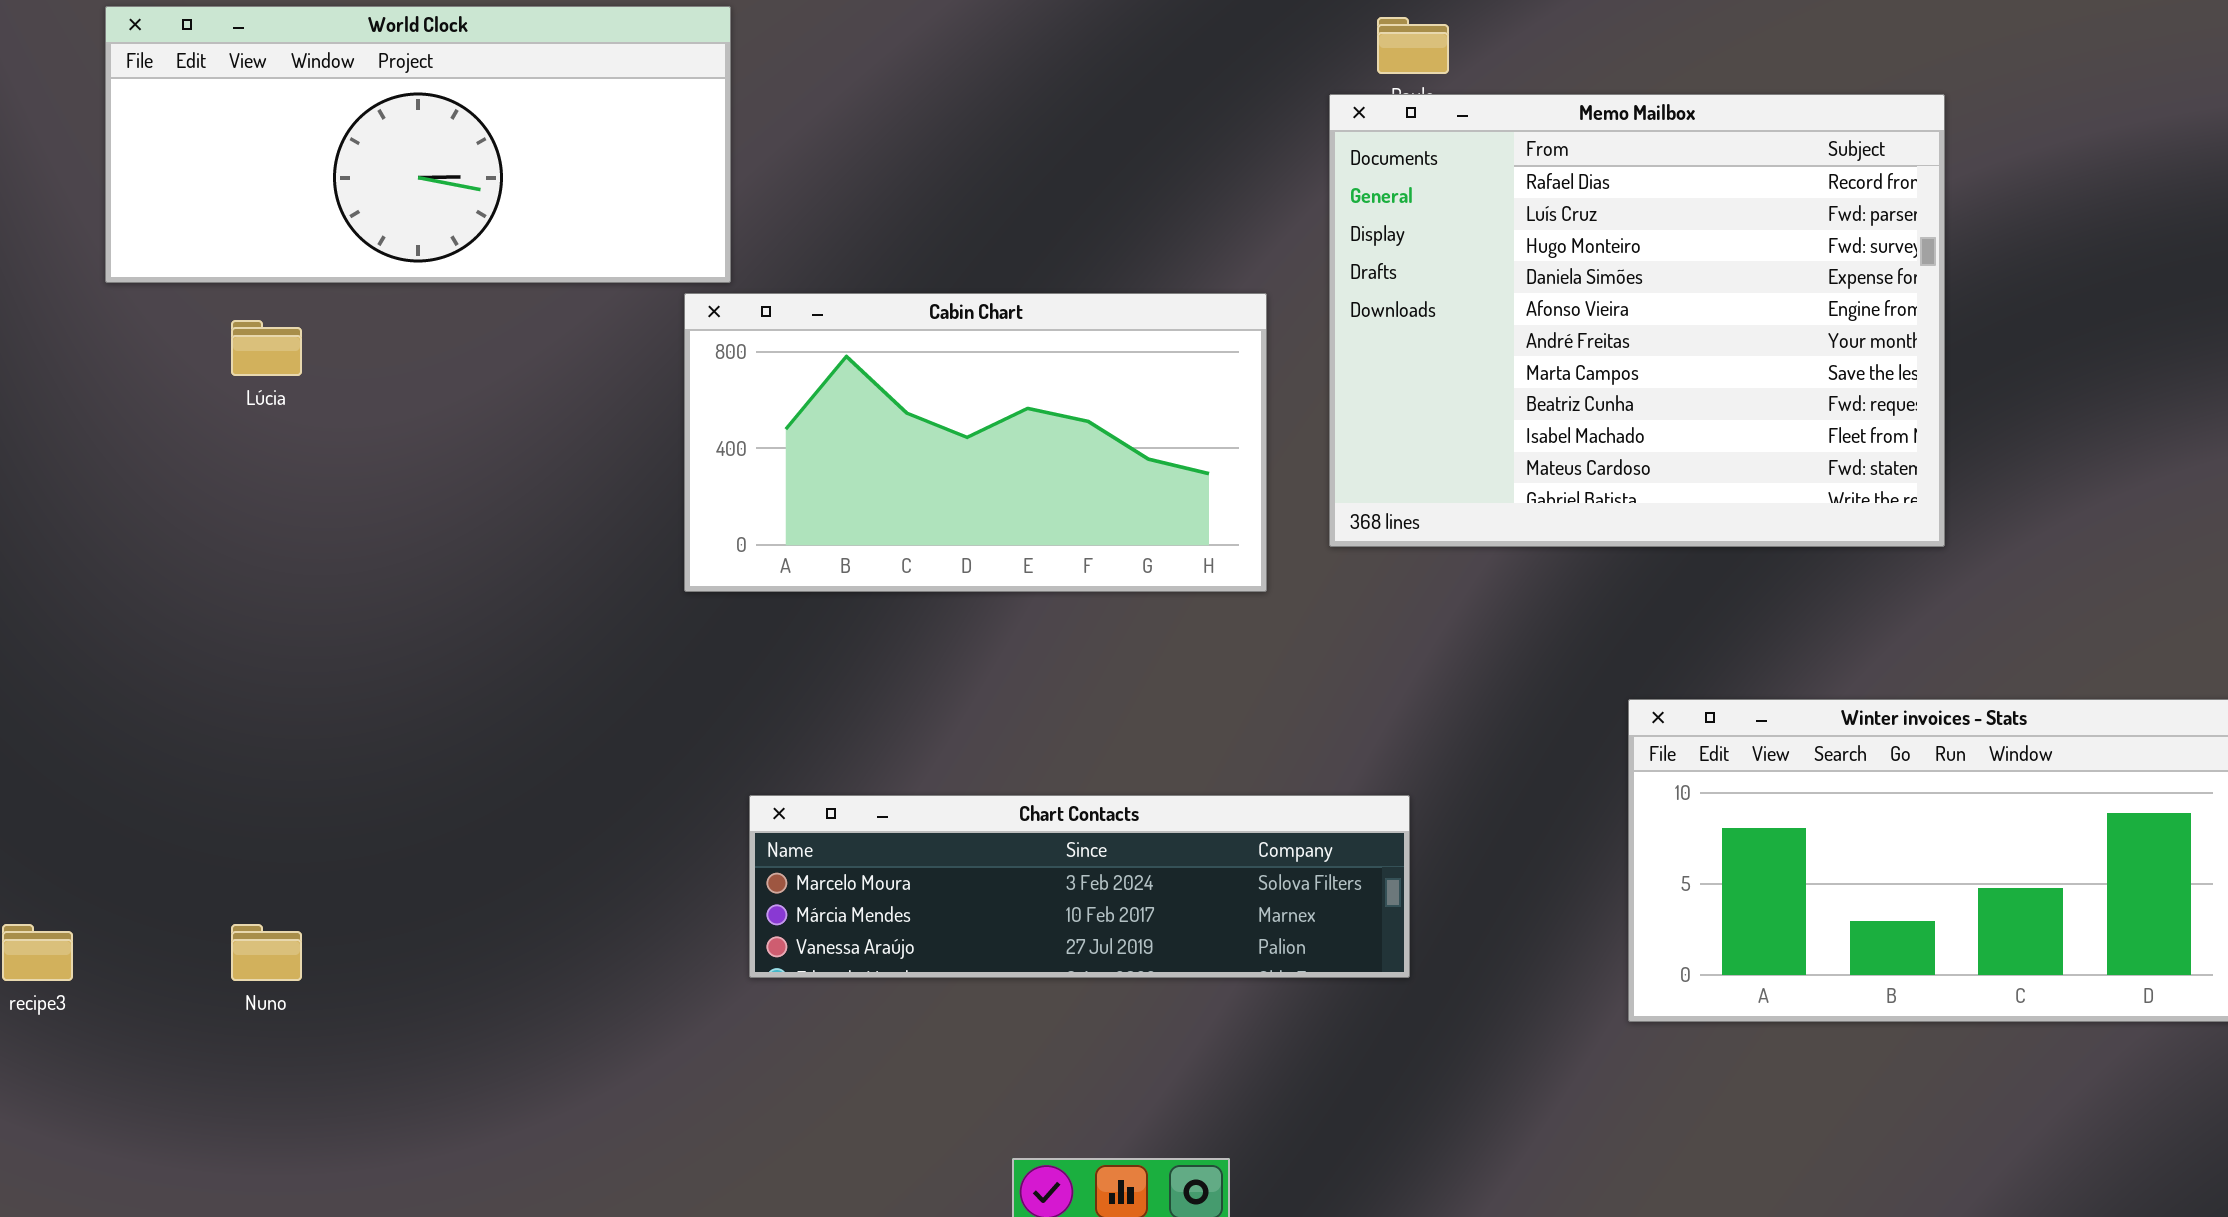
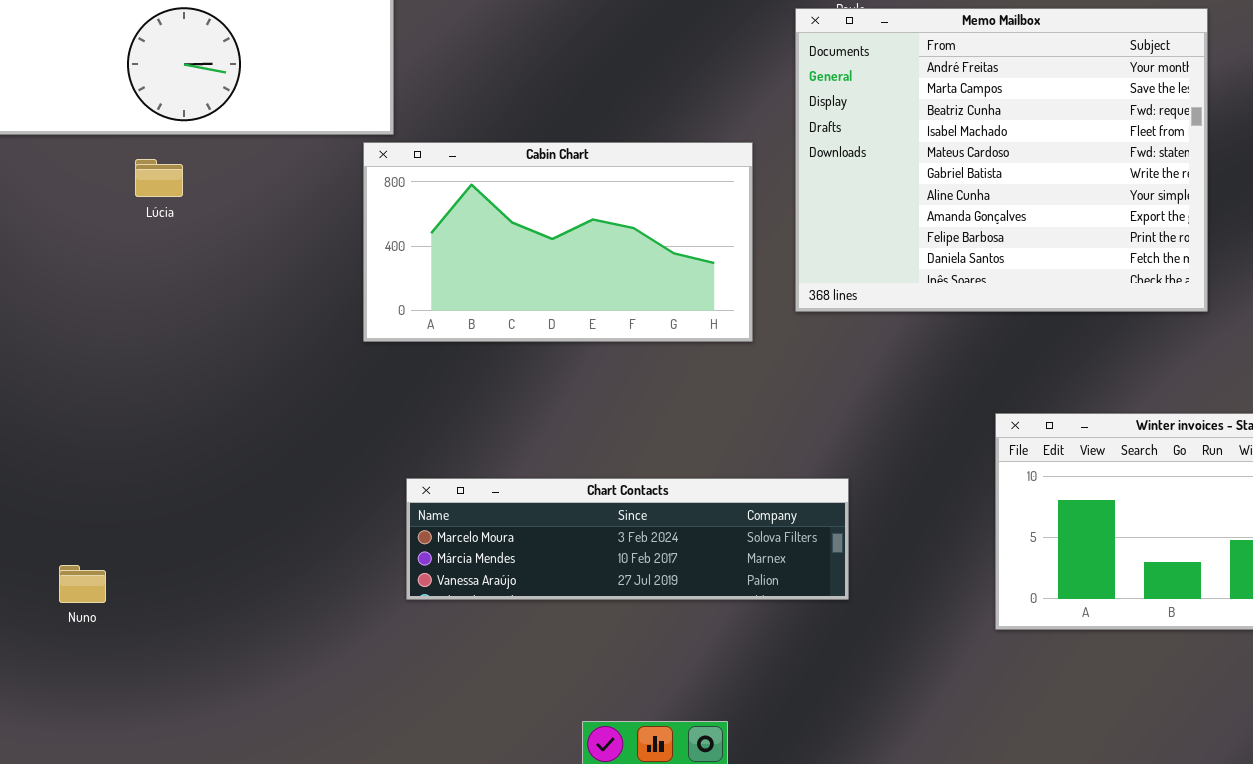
Memo Mailbox: [1329,94,1945,547] -> [795,8,1208,312], scrolled down 5 rows
Lúcia: [231,320,302,376] -> [135,159,183,197], moved

